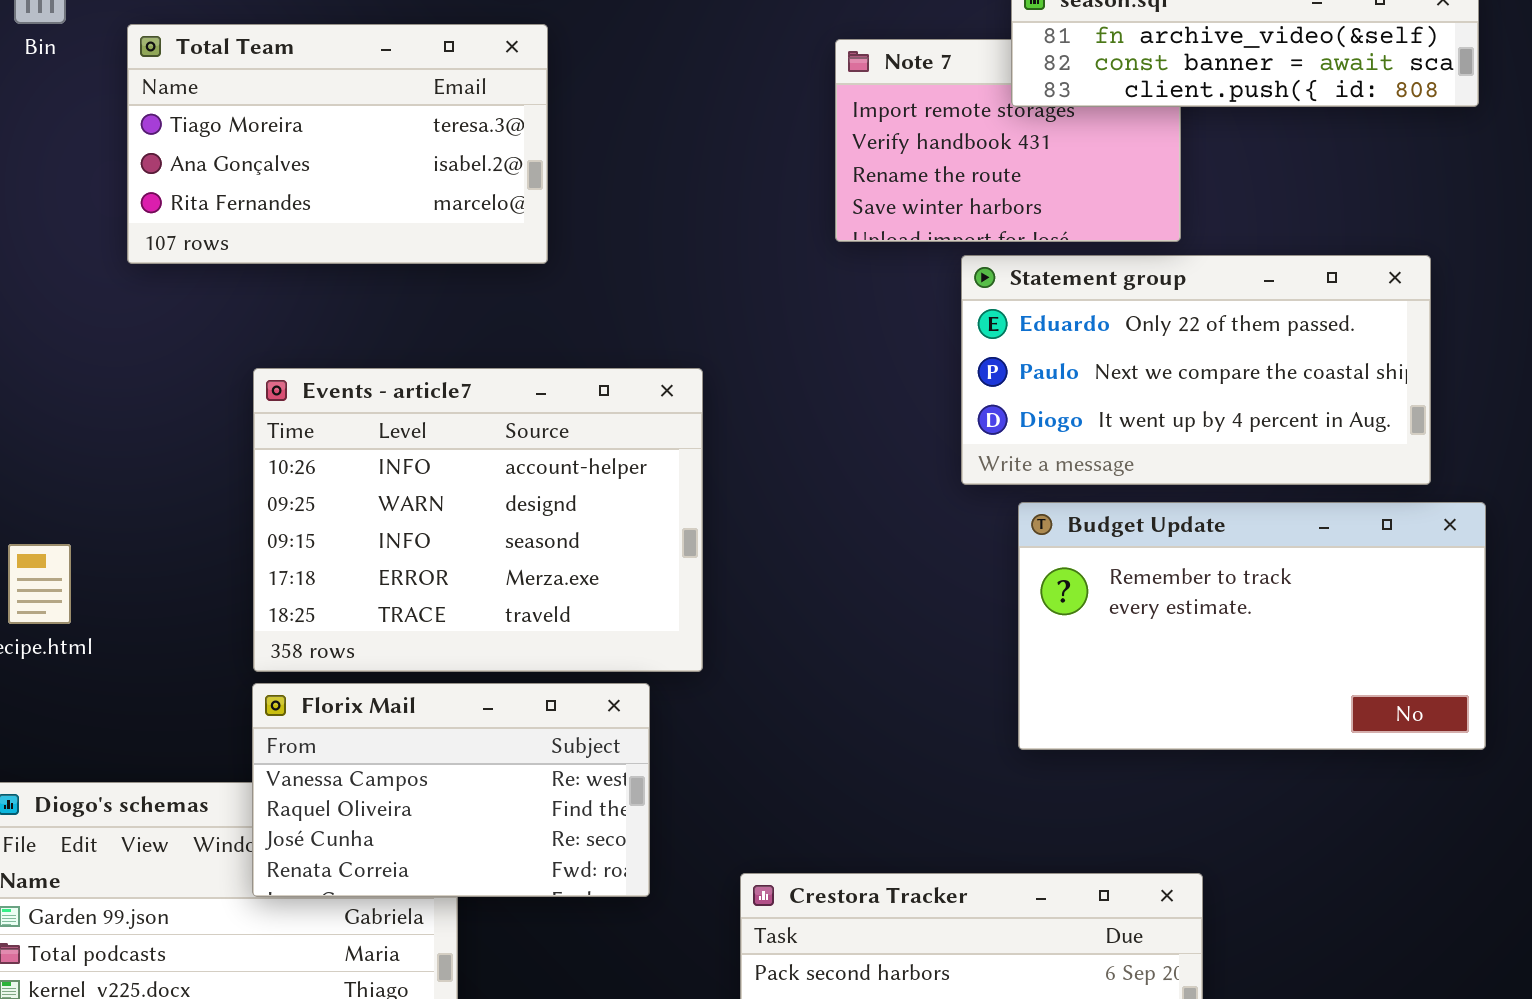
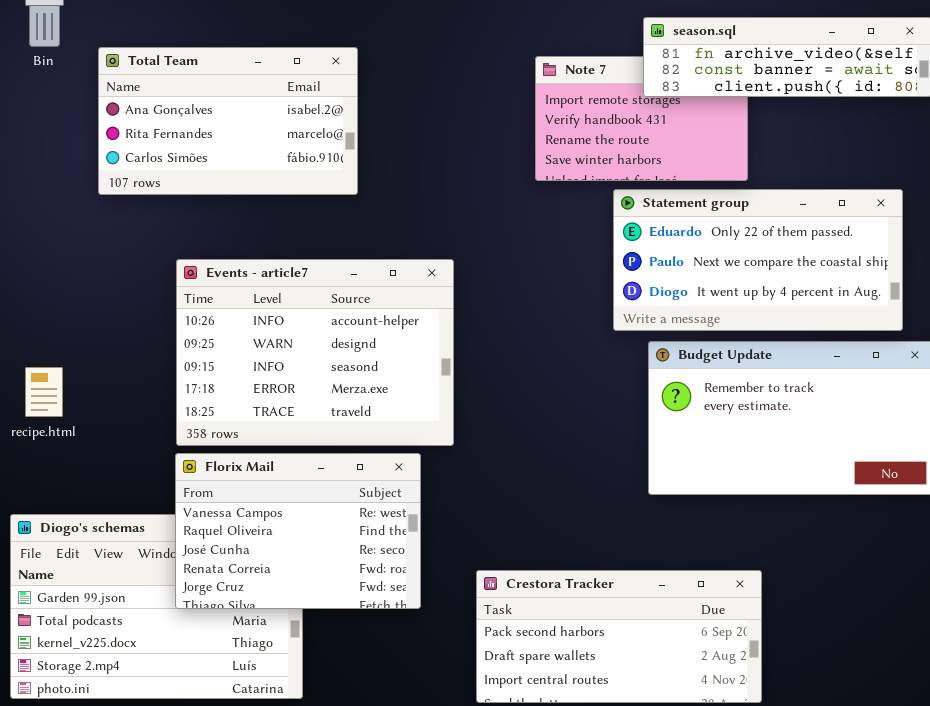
Total Team: [127,24,548,264] -> [98,47,358,195], scrolled down 1 row
Florix Mail: [252,683,650,897] -> [175,453,421,609], resized

